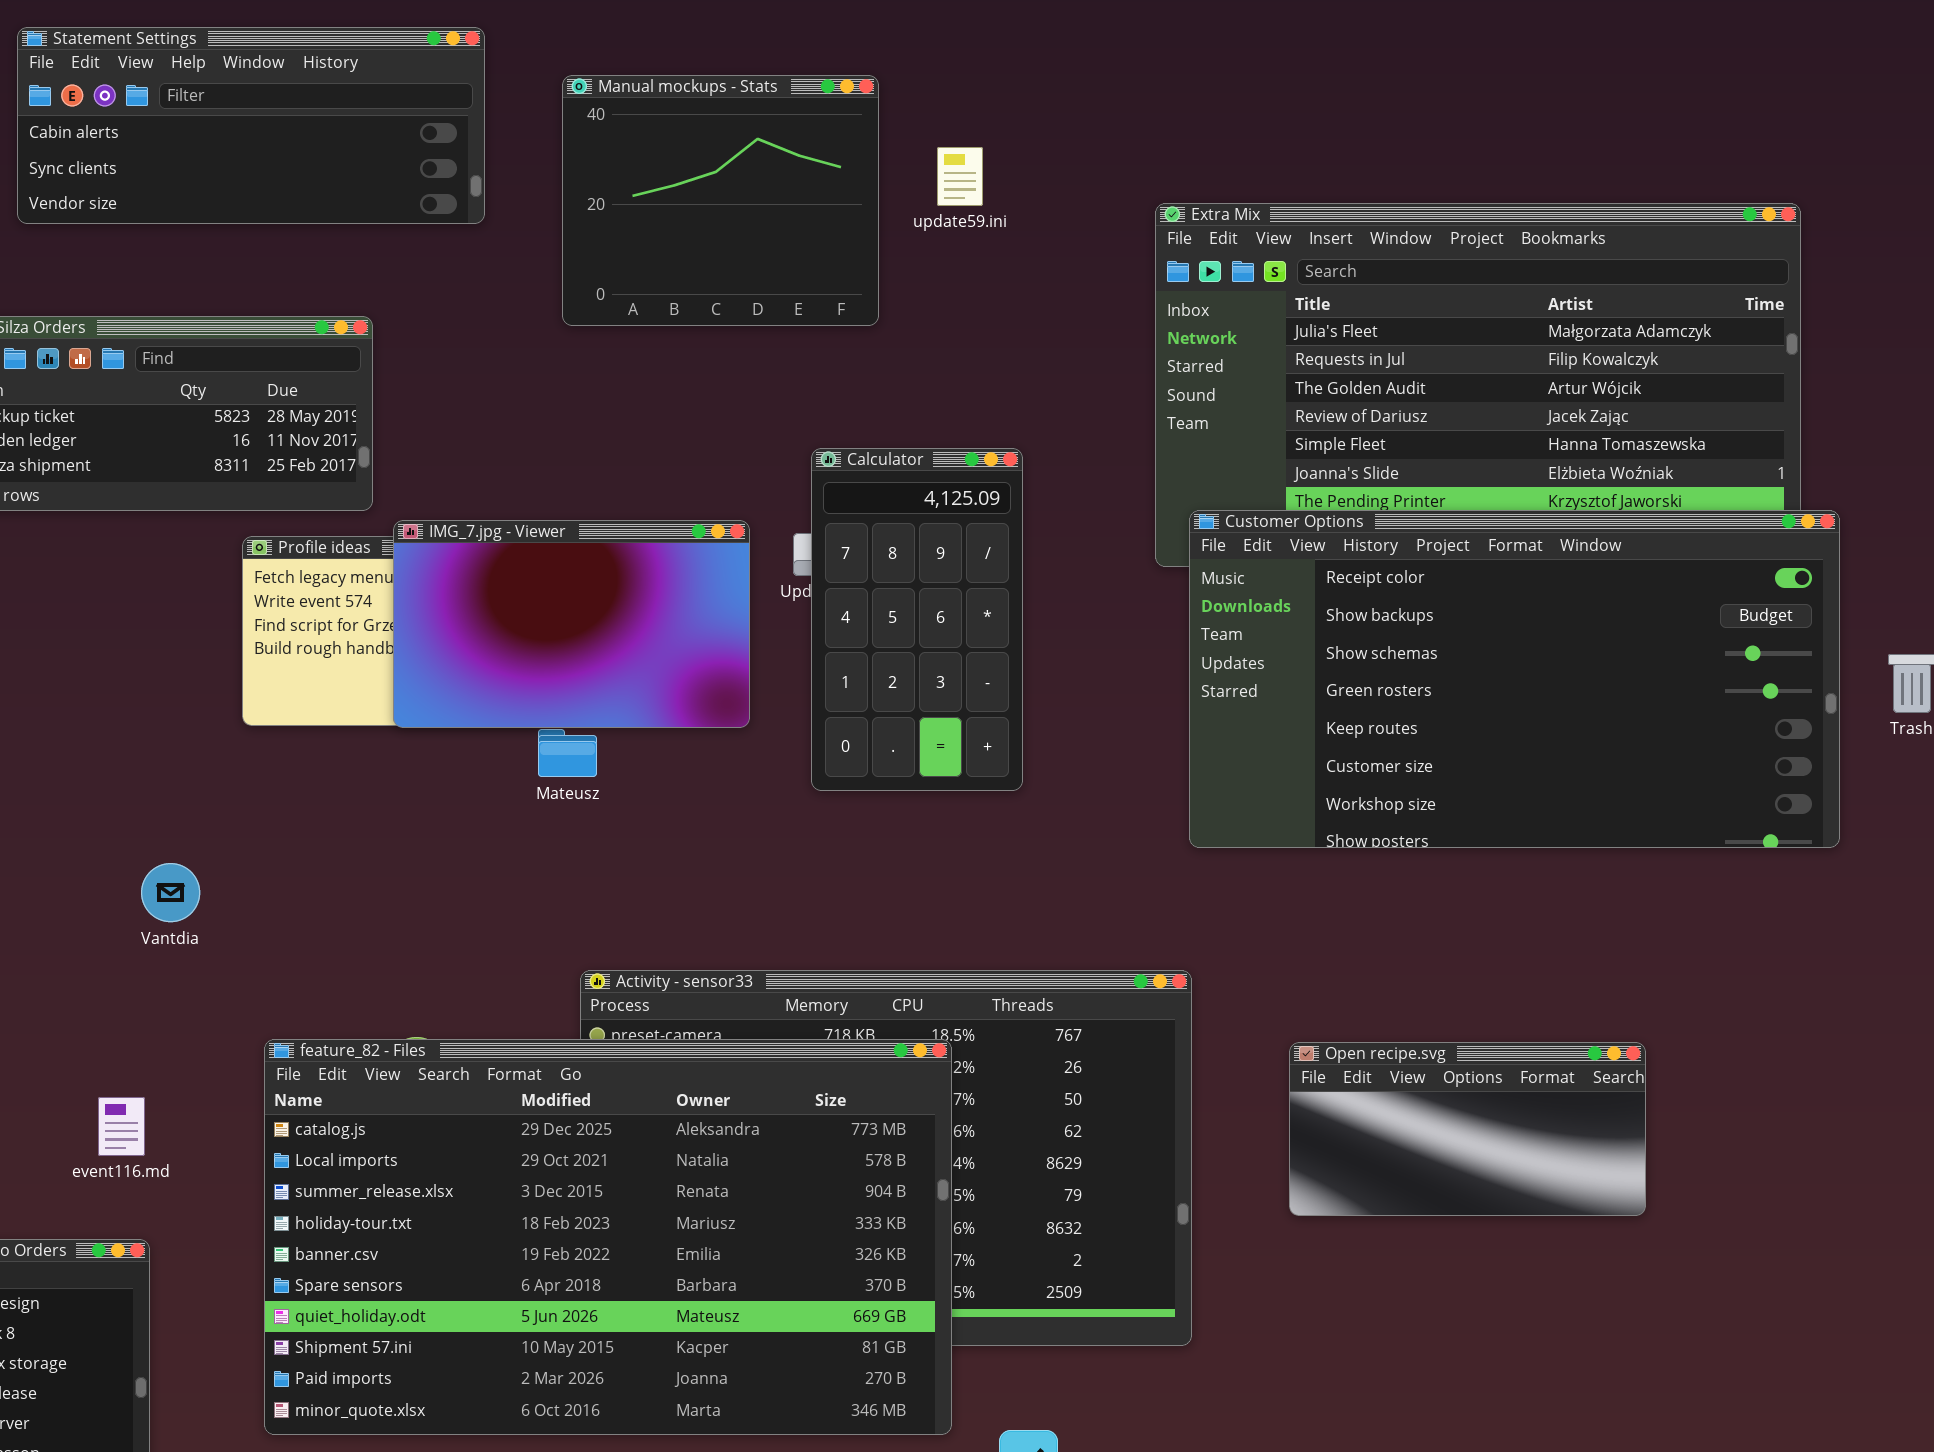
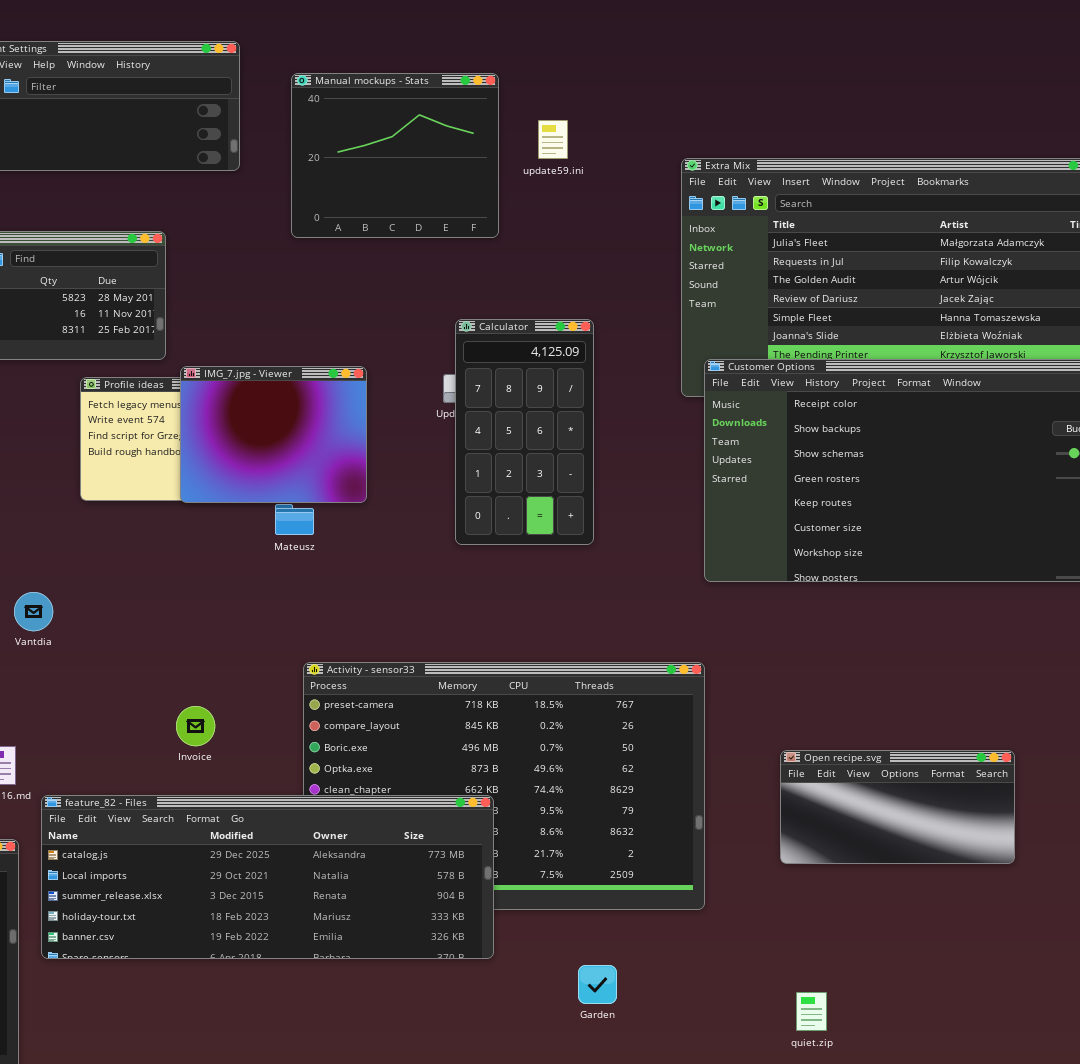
IMG_7.jpg - Viewer: [393,520,750,728] -> [180,366,367,503], resized
feature_82 - Files: [264,1039,952,1435] -> [41,795,494,959], moved, resized
Open recipe.svg: [1289,1042,1646,1216] -> [780,750,1015,864], moved

